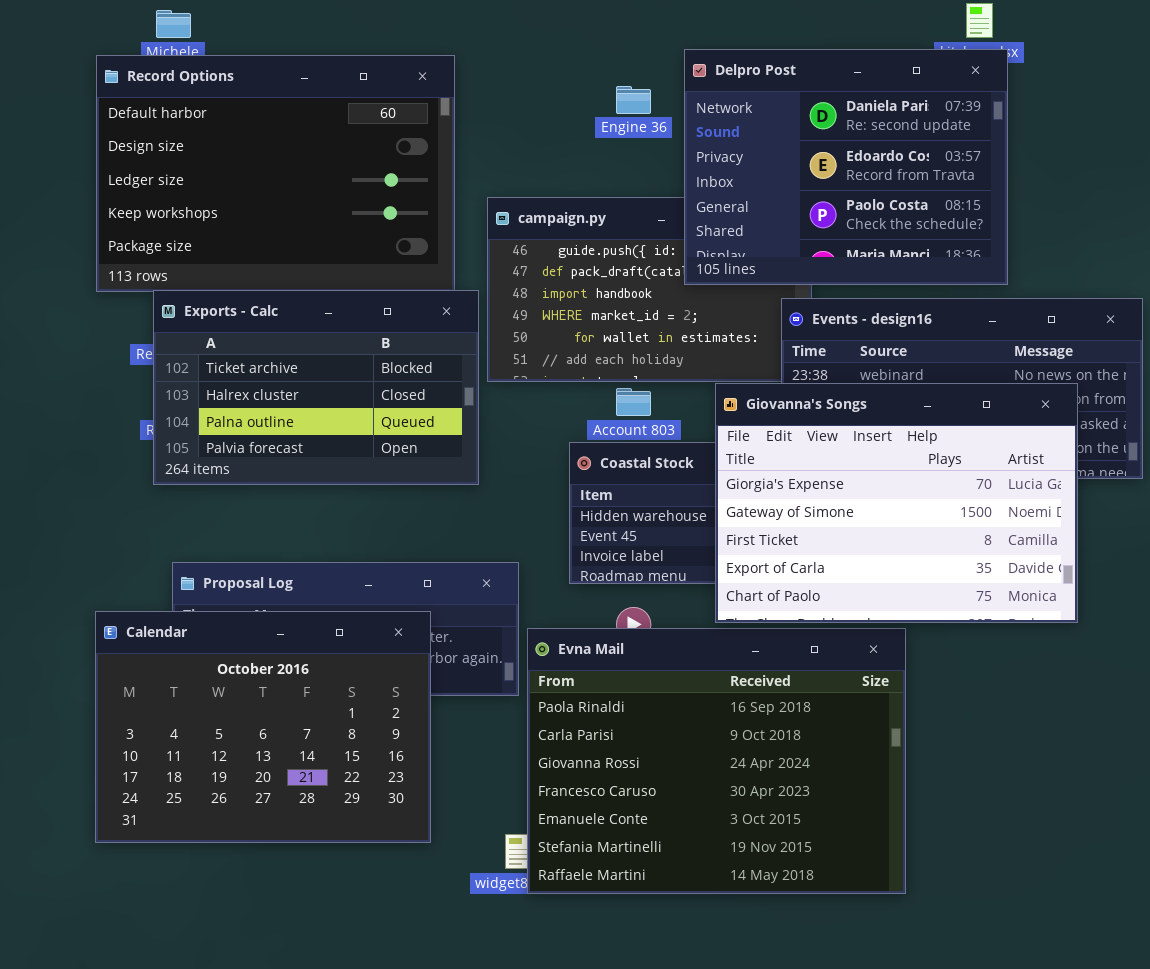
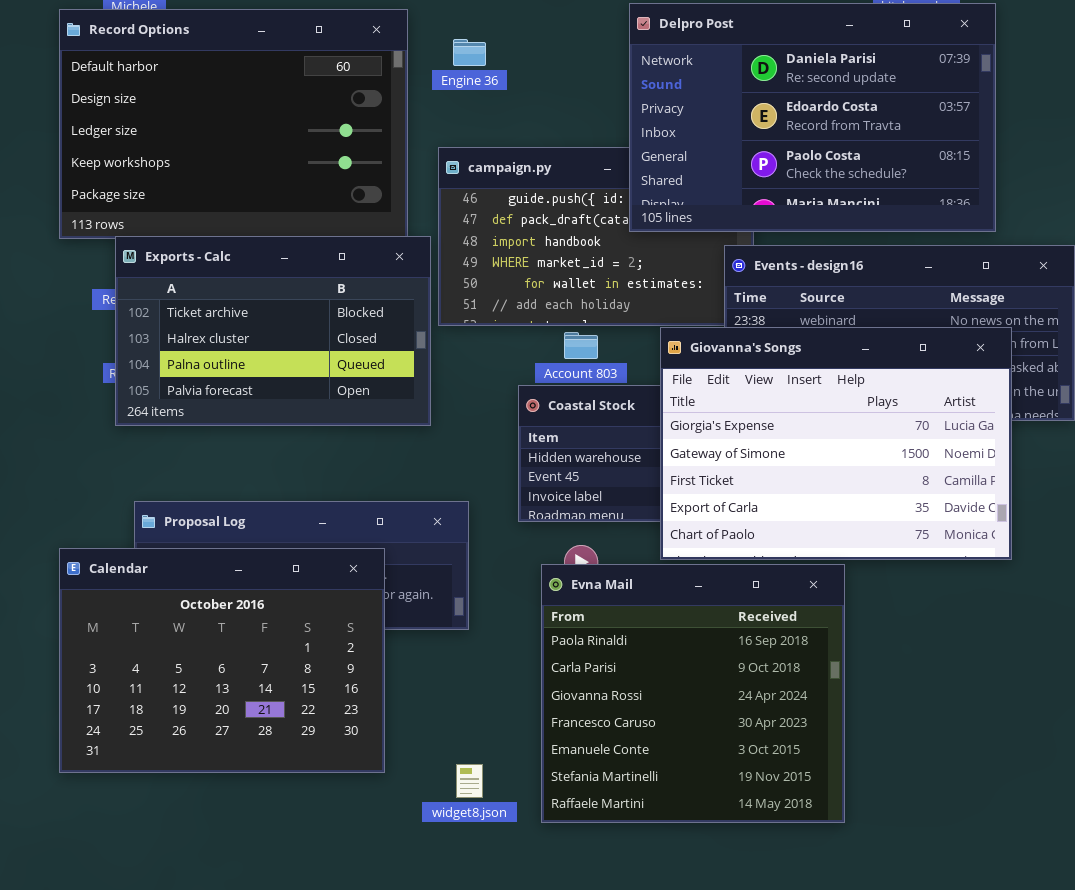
Delpro Post: [684,49,1008,285] -> [629,3,996,232], resized
Engine 36: [616,86,651,114] -> [453,39,486,66], moved
Evna Mail: [527,628,906,894] -> [541,564,845,823], resized

